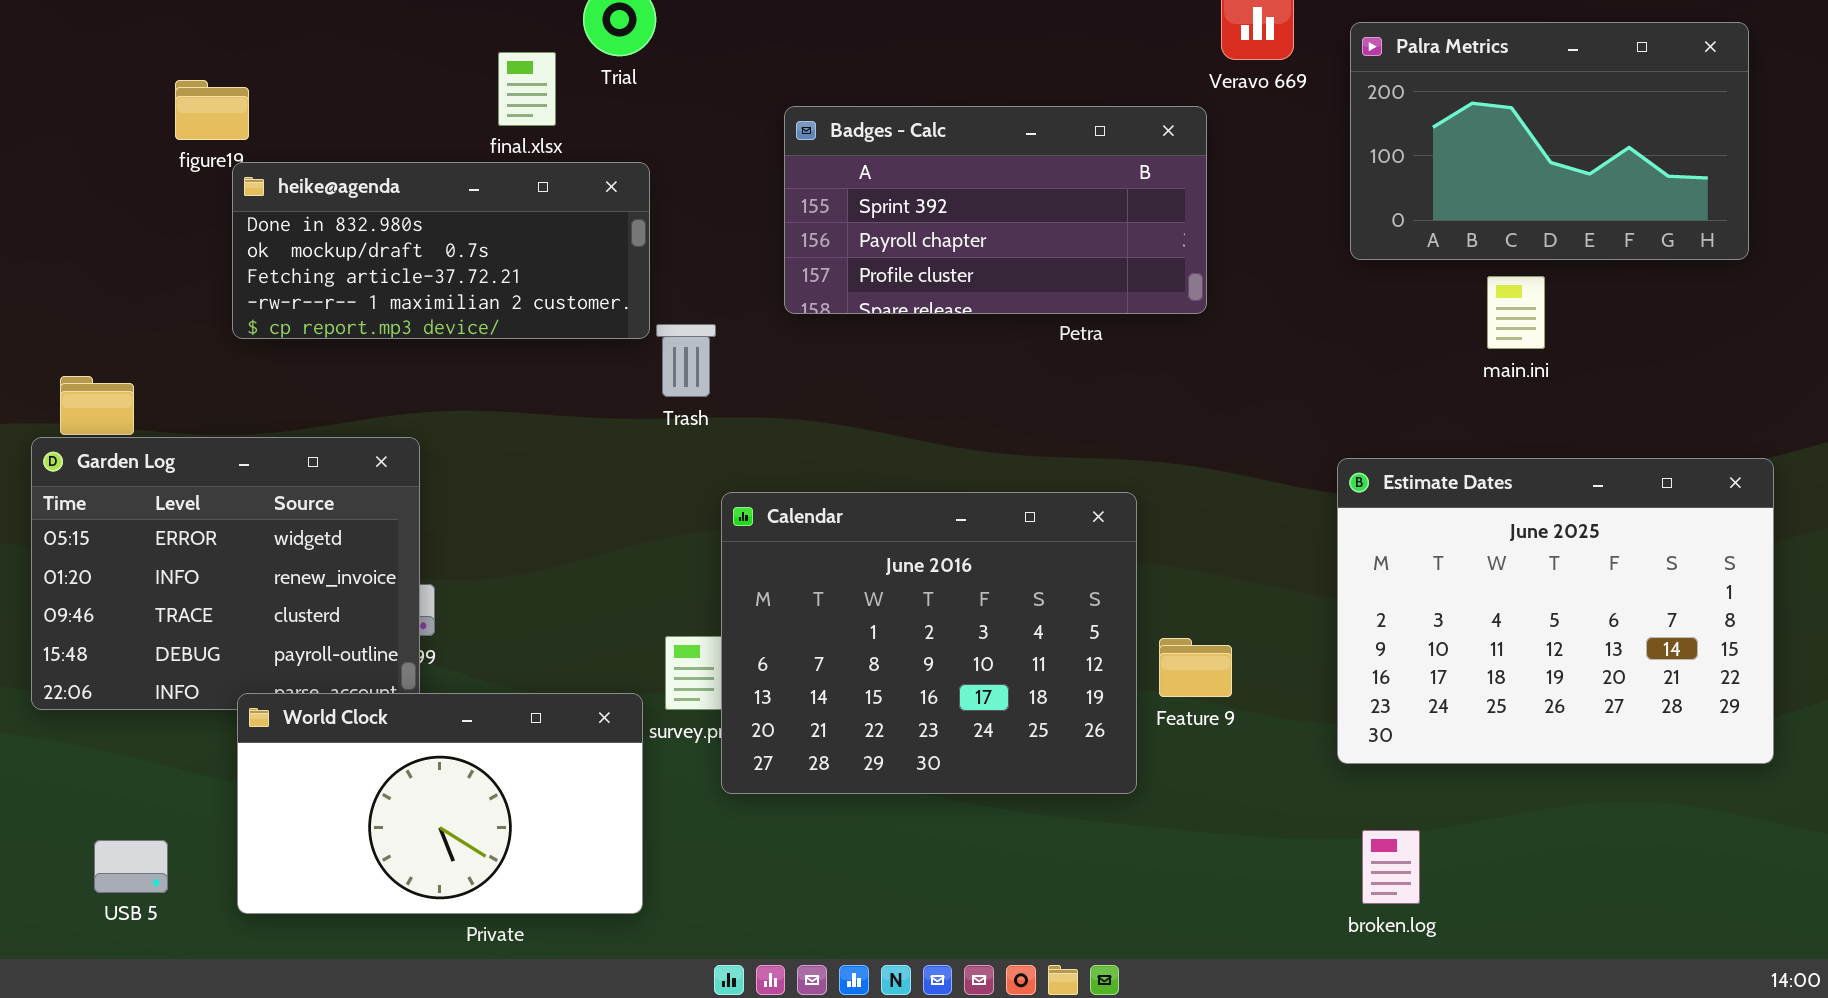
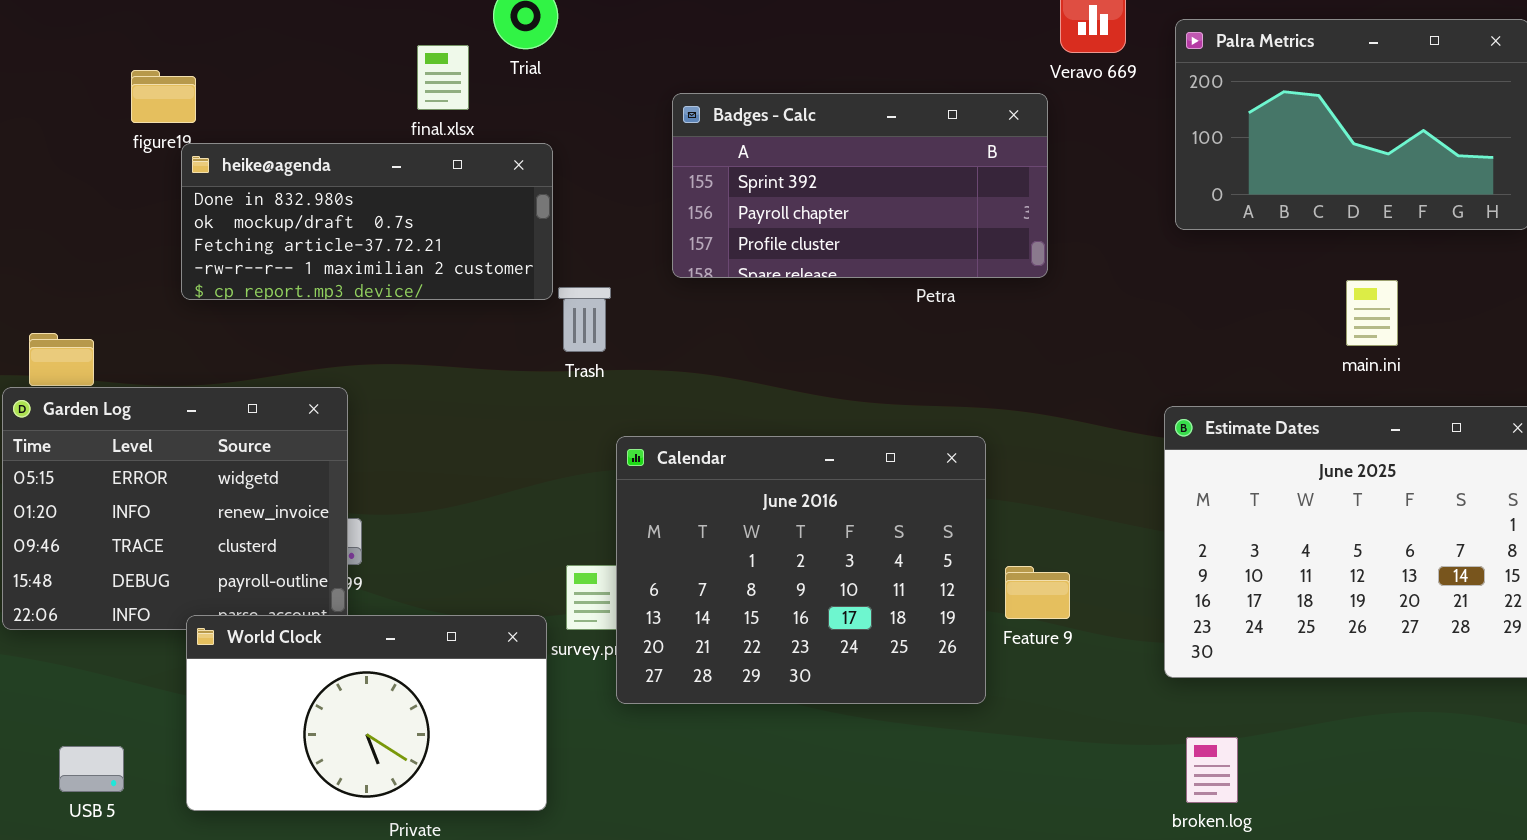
main.ini: [1487,276,1545,349] -> [1346,280,1398,346], moved

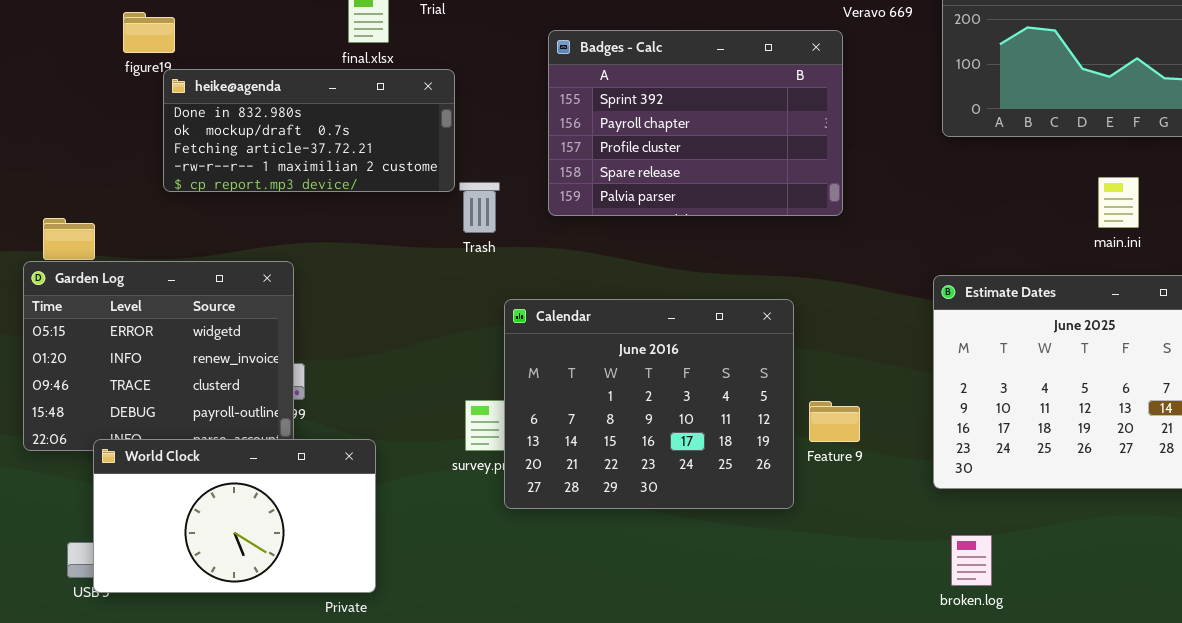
Badges - Calc: [672,93,1048,278] -> [548,30,843,216], resized
main.ini: [1346,280,1398,346] -> [1098,177,1139,228], moved
World Clock: [186,615,547,811] -> [93,439,376,593], moved

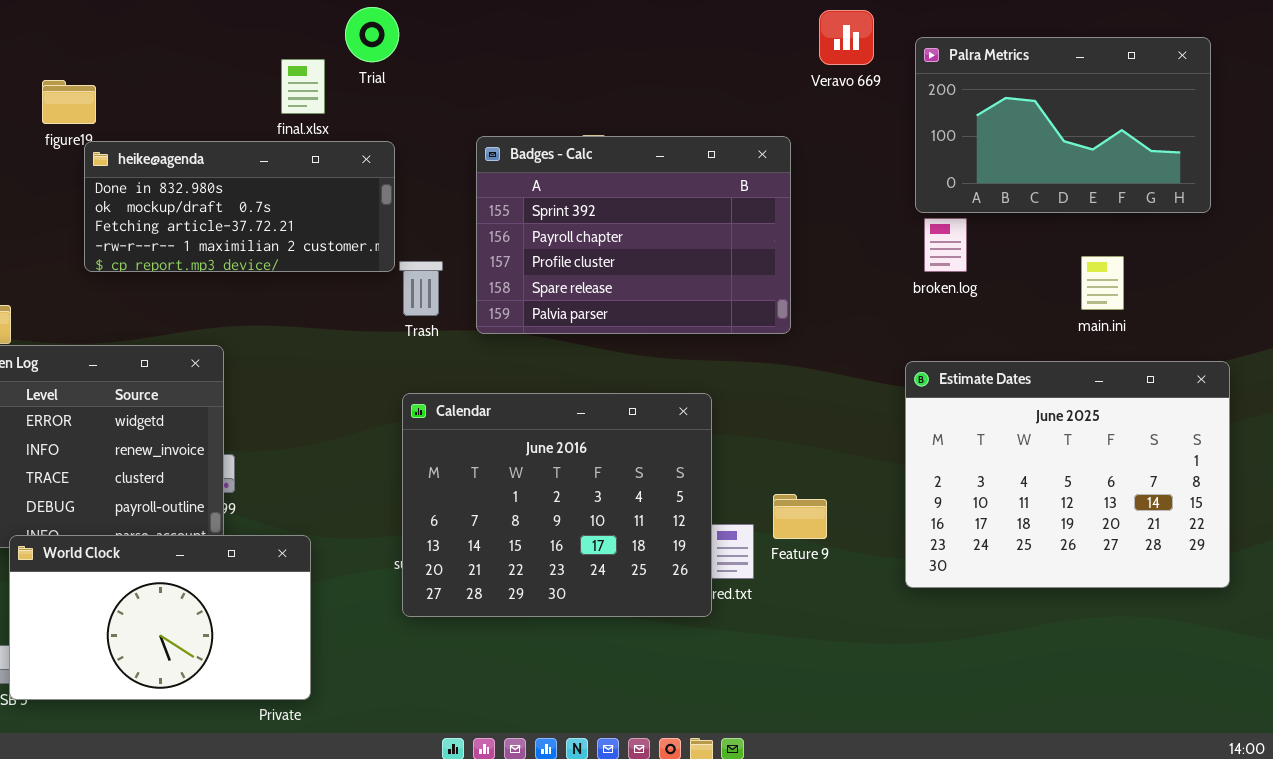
Badges - Calc: [548,30,843,216] -> [476,136,791,334], moved
Calendar: [504,299,794,509] -> [402,393,712,617], moved
broken.log: [951,535,992,586] -> [924,218,967,272], moved

